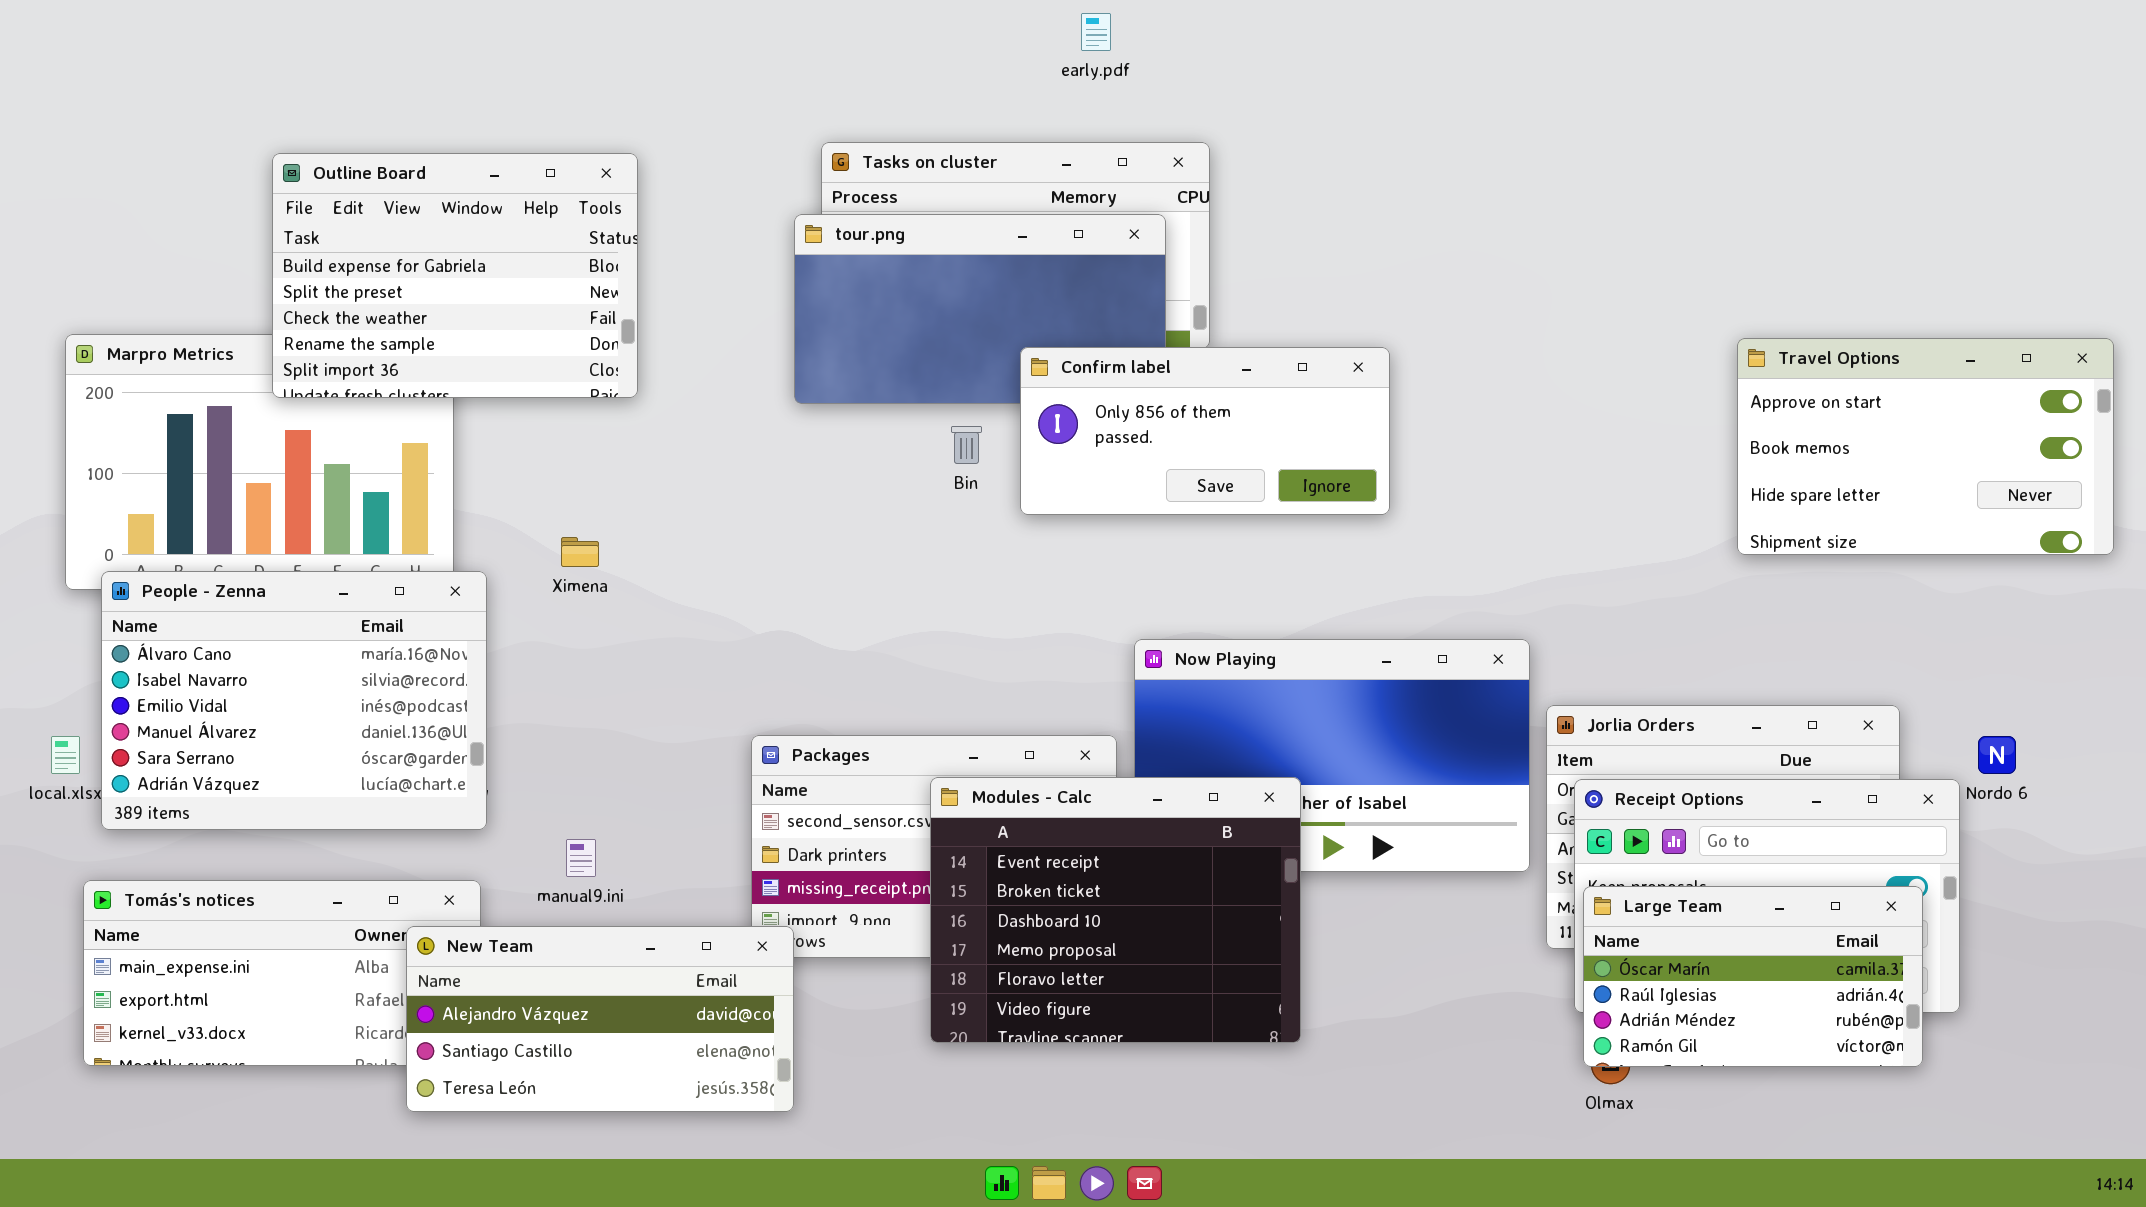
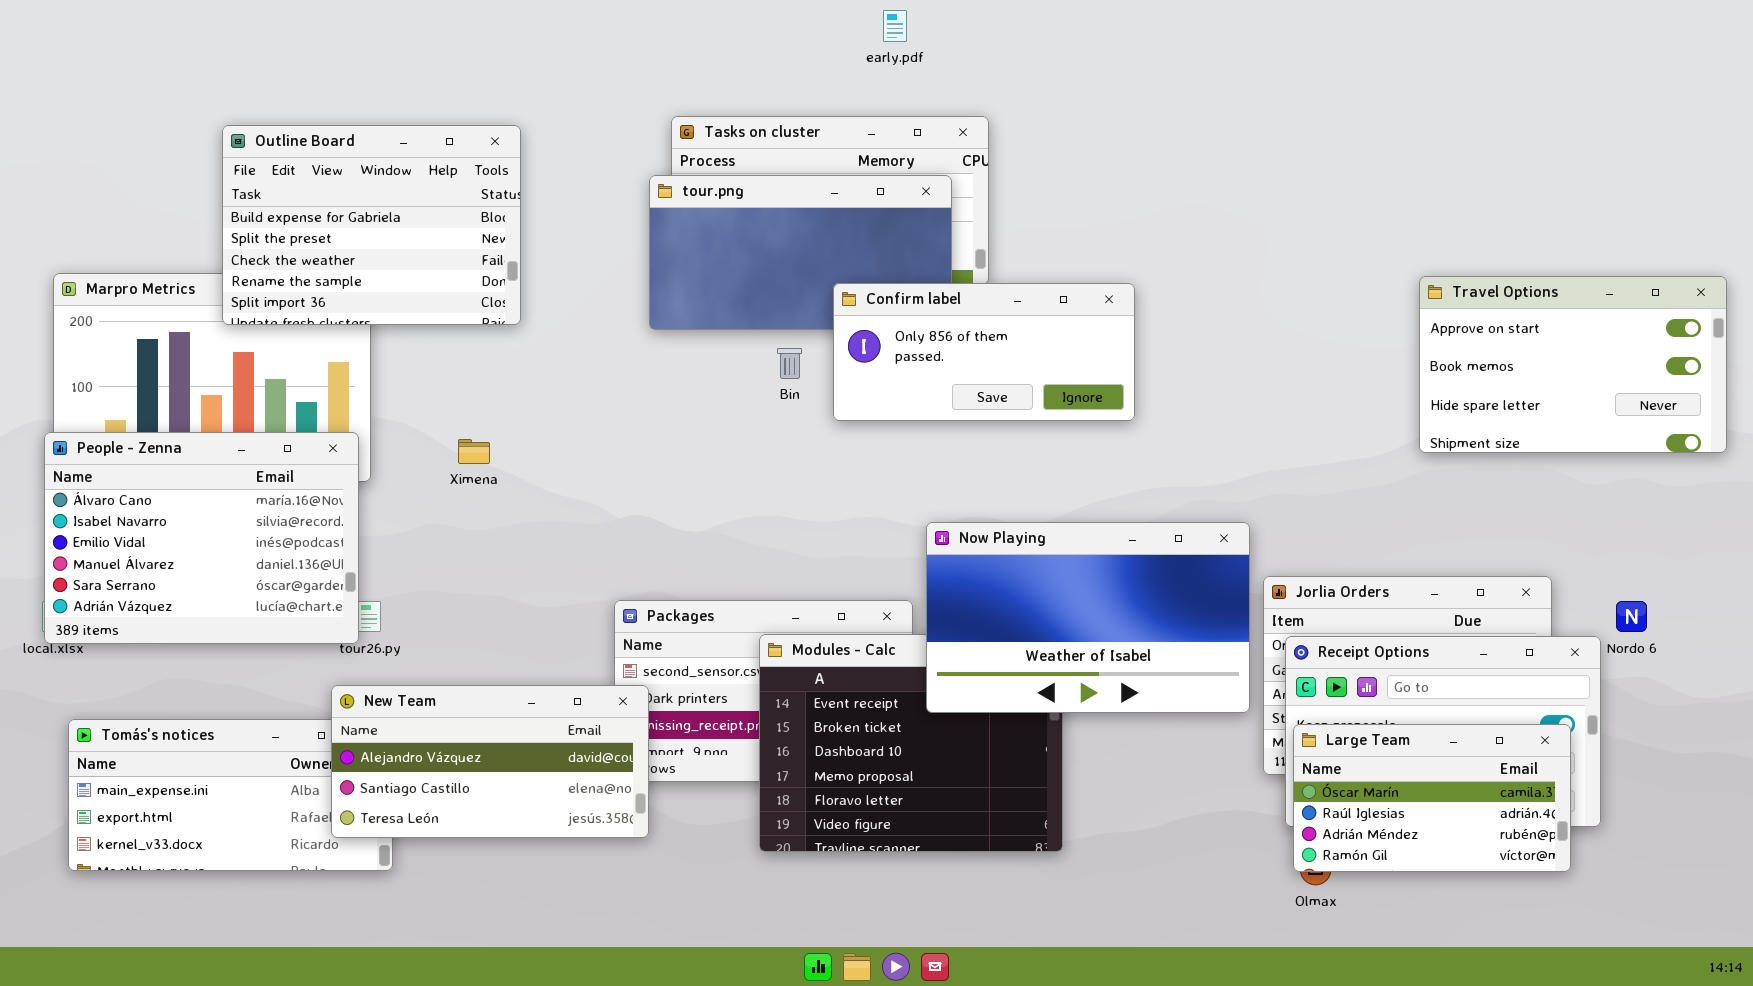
People - Zenna: [101,571,487,830] -> [44,432,359,644], moved
Now Playing: [1134,639,1530,872] -> [926,522,1250,713], raised
New Team: [406,926,794,1112] -> [331,685,649,838], moved

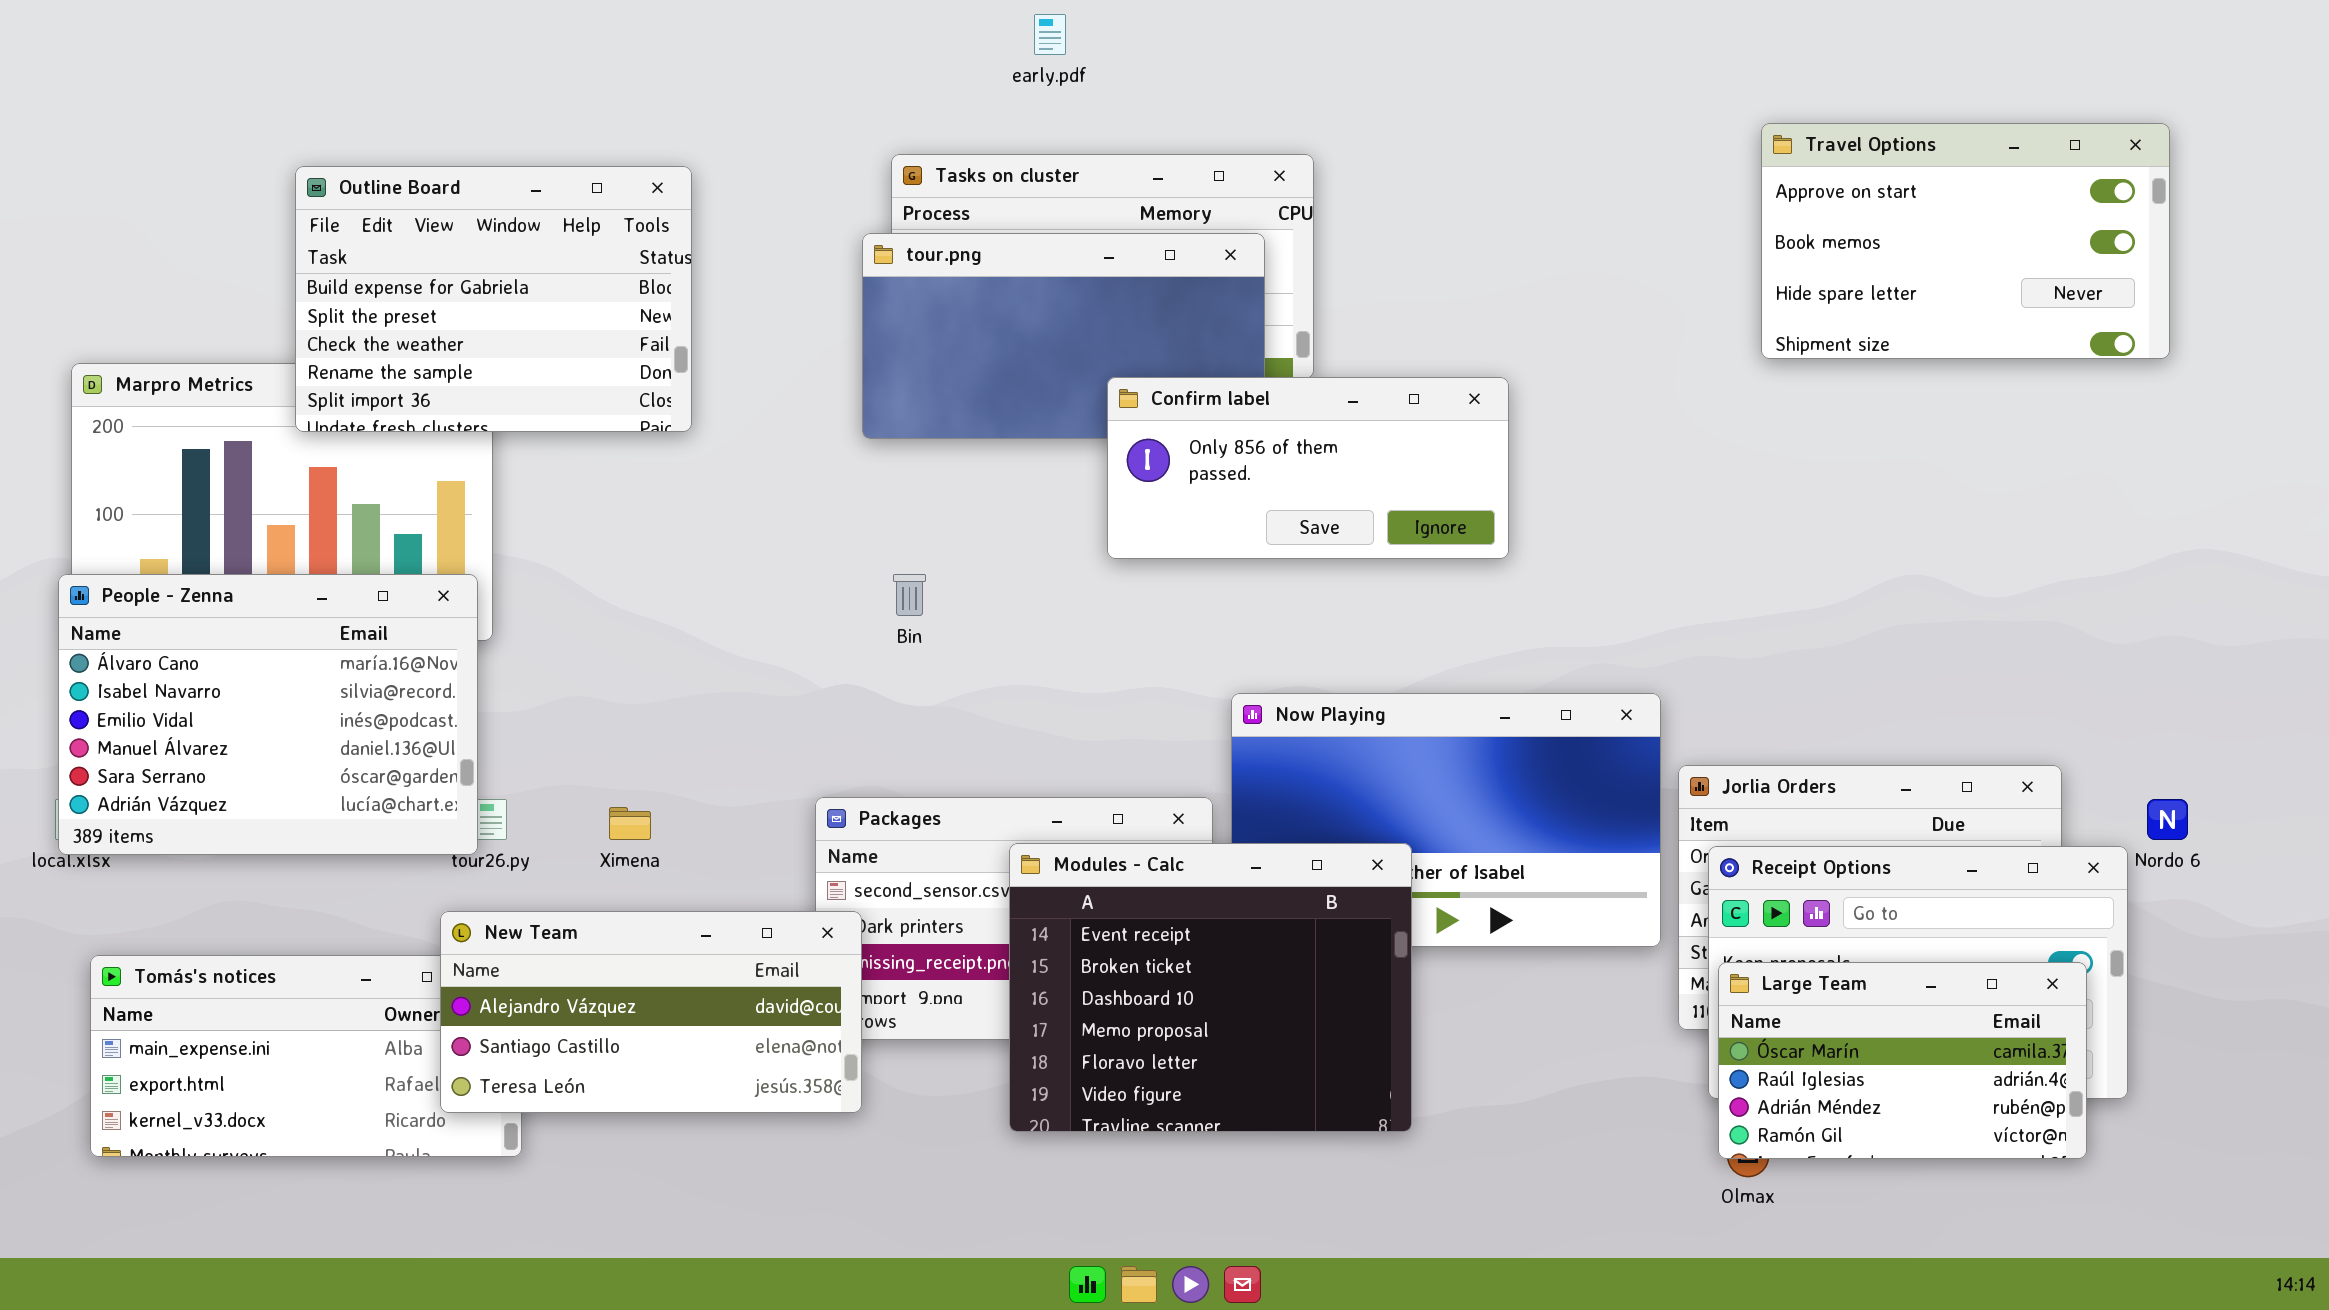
early.pdf: [883,10,907,42] -> [1034,14,1066,55], moved
Travel Options: [1419,276,1727,453] -> [1761,123,2170,359], moved
Bin: [777,348,802,379] -> [893,574,926,616], moved
Ximena: [458,439,490,464] -> [609,807,651,840], moved
Modules - Calc: [759,634,1063,852] -> [1009,843,1412,1132], raised

